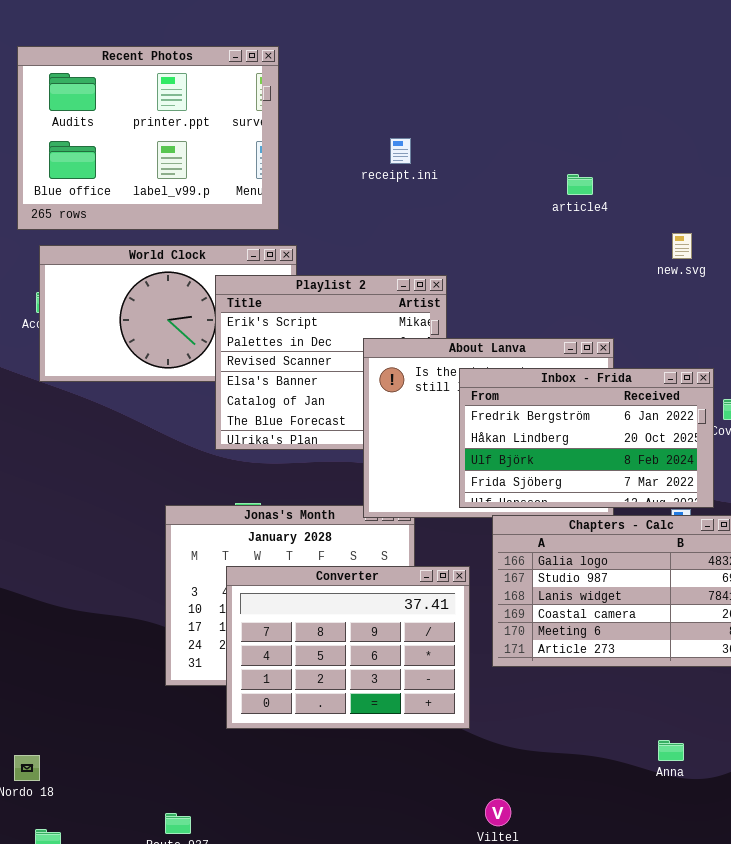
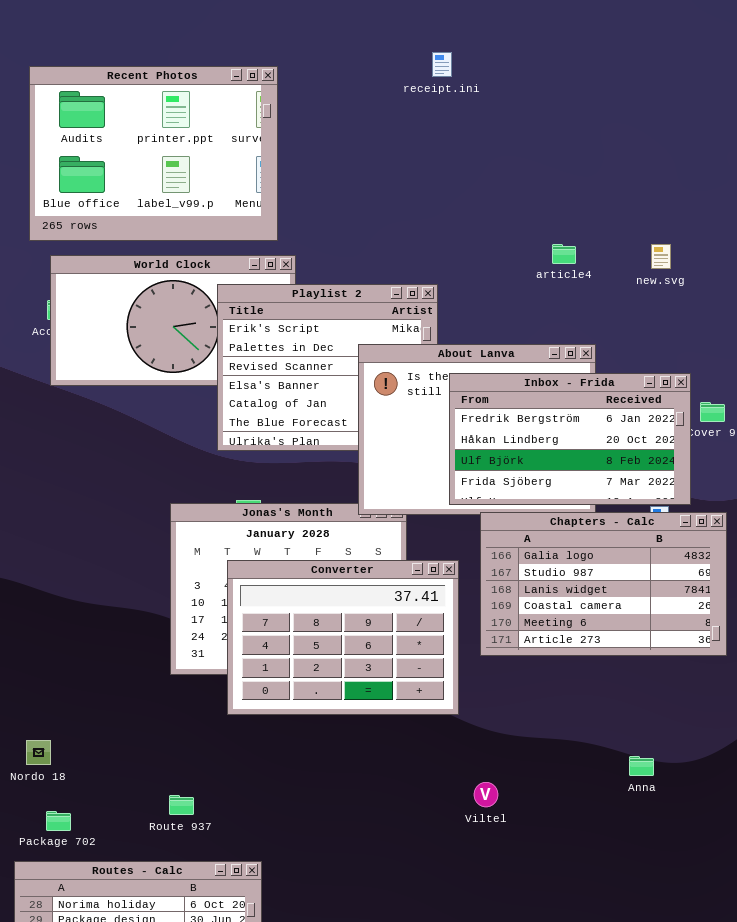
receipt.ini: [390,138,411,164] -> [432,52,452,77], moved
article4: [567,174,593,195] -> [552,244,576,264], moved
Anna: [658,740,684,761] -> [629,756,654,776], moved

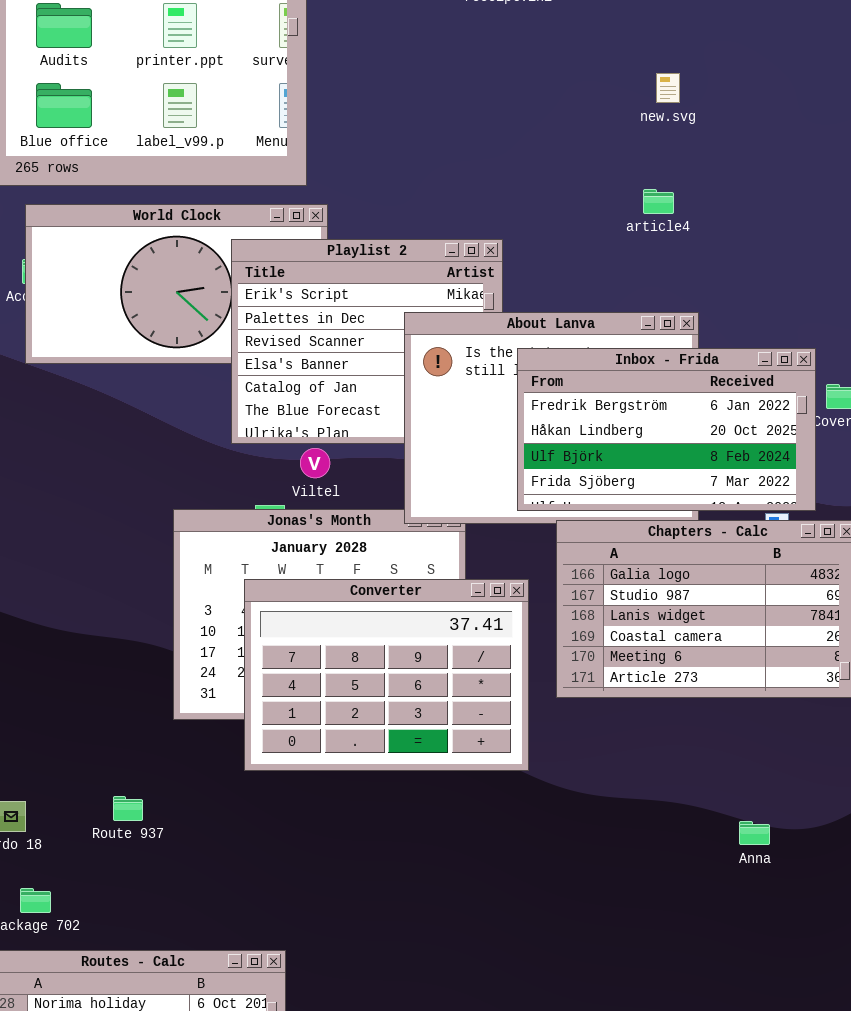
new.svg: [651,244,671,269] -> [656,73,680,103], moved
Viltel: [474,782,498,807] -> [300,448,330,478], moved
Route 937: [169,795,194,815] -> [113,796,143,821], moved

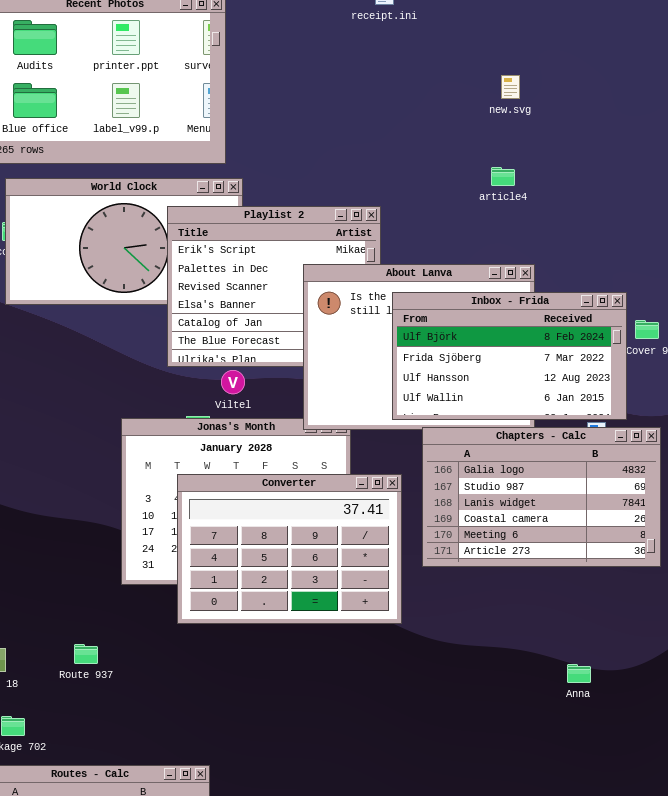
Inbox - Frida: [517,348,816,511] -> [392,292,627,420], scrolled down 2 rows

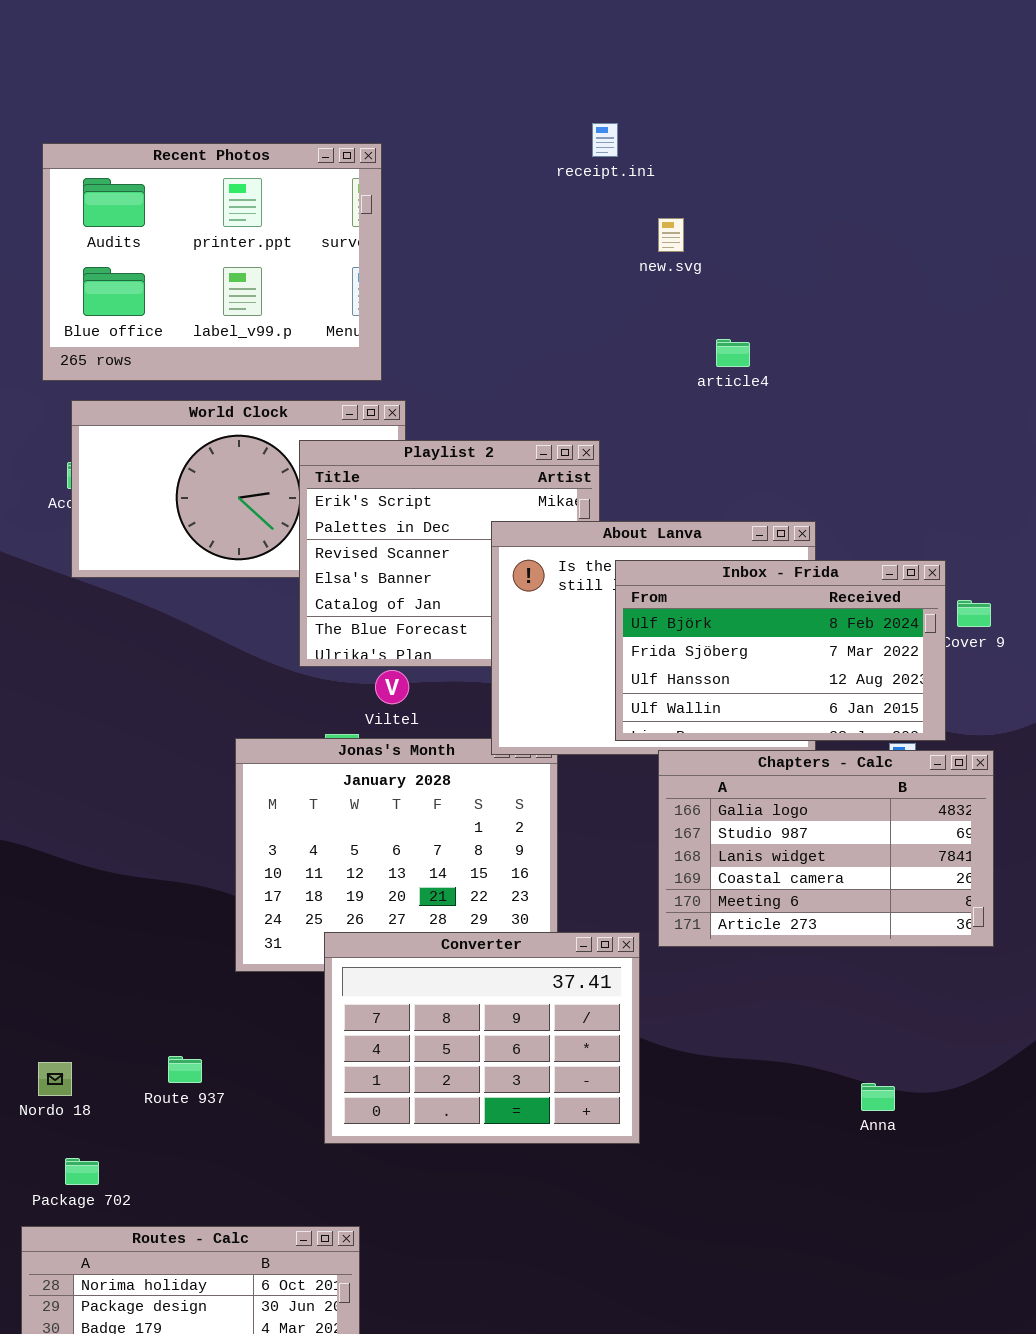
new.svg: [501,75,520,99] -> [658,218,684,252], moved
article4: [491,167,515,186] -> [716,339,750,367], moved
Converter: [177,474,402,624] -> [324,932,640,1144], moved

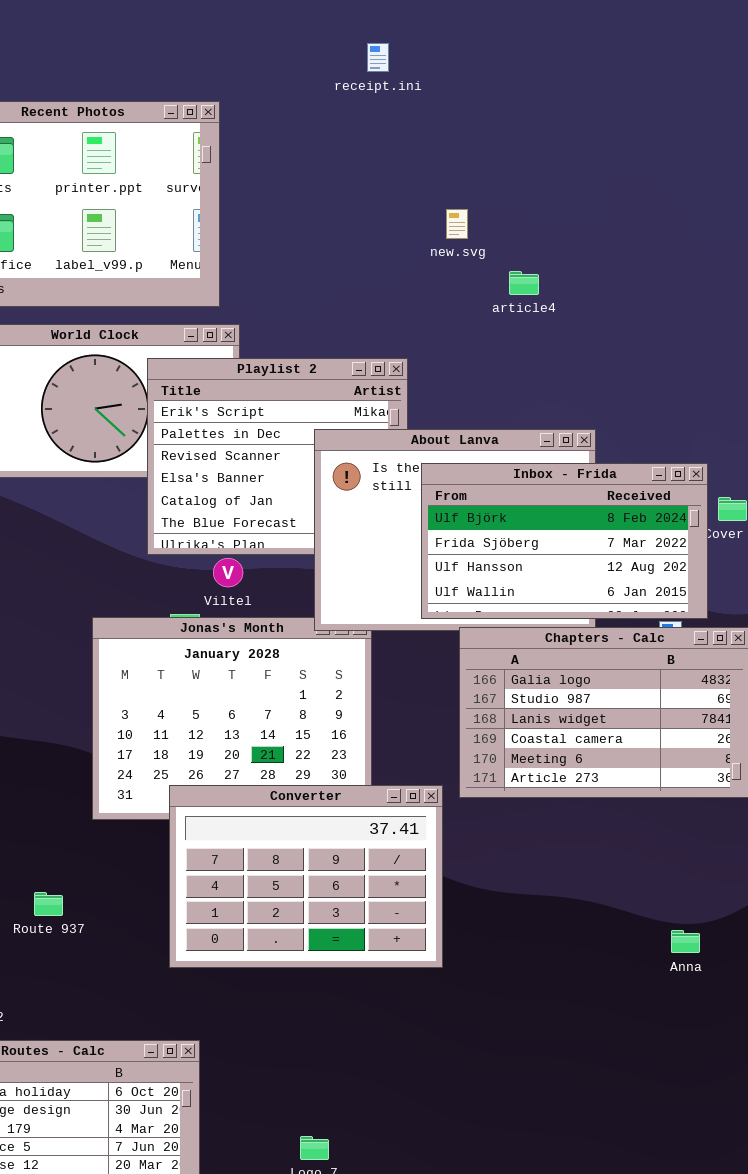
receipt.ini: [592,123,618,157] -> [367,43,389,72], moved
new.svg: [658,218,684,252] -> [446,209,468,239], moved
Anna: [861,1083,895,1111] -> [671,930,700,953], moved

